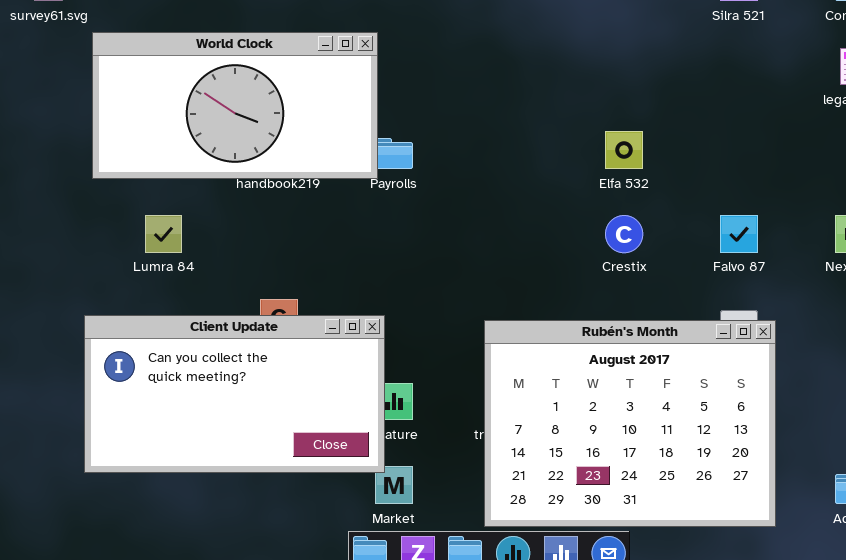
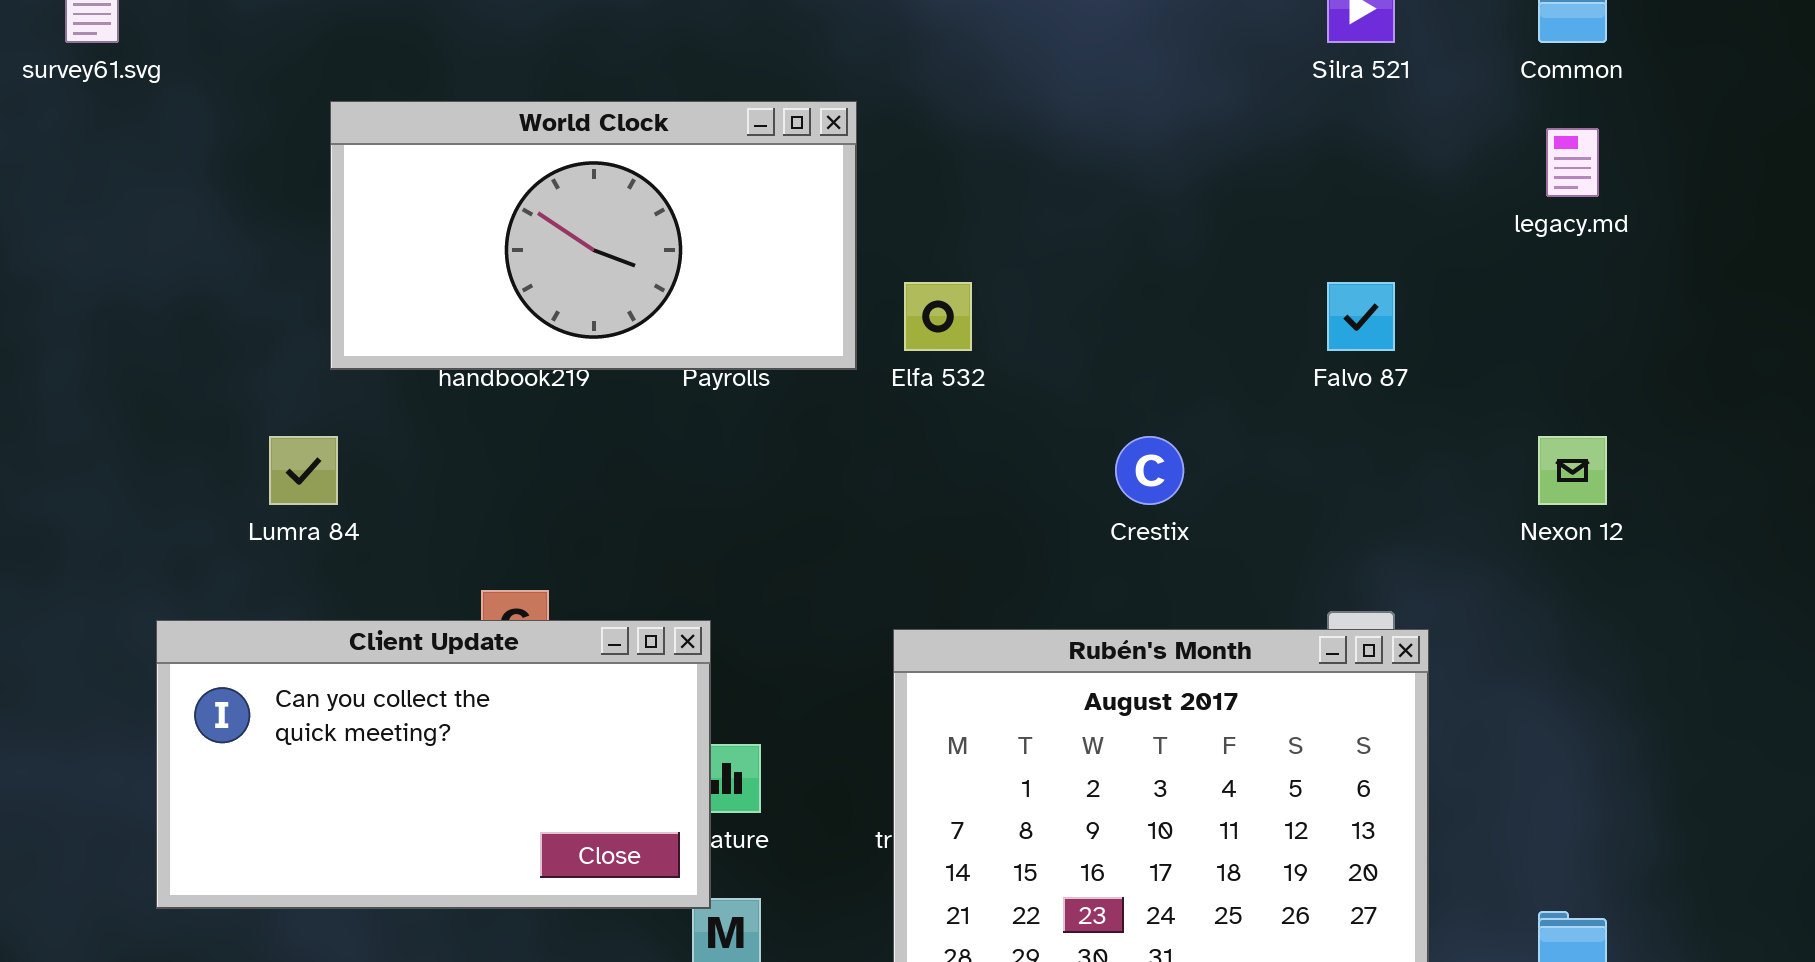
World Clock: [92,32,378,179] -> [330,101,857,370], moved
Elfa 532: [605,131,643,169] -> [904,282,972,351], moved
Falvo 87: [720,215,758,253] -> [1327,282,1395,351], moved

